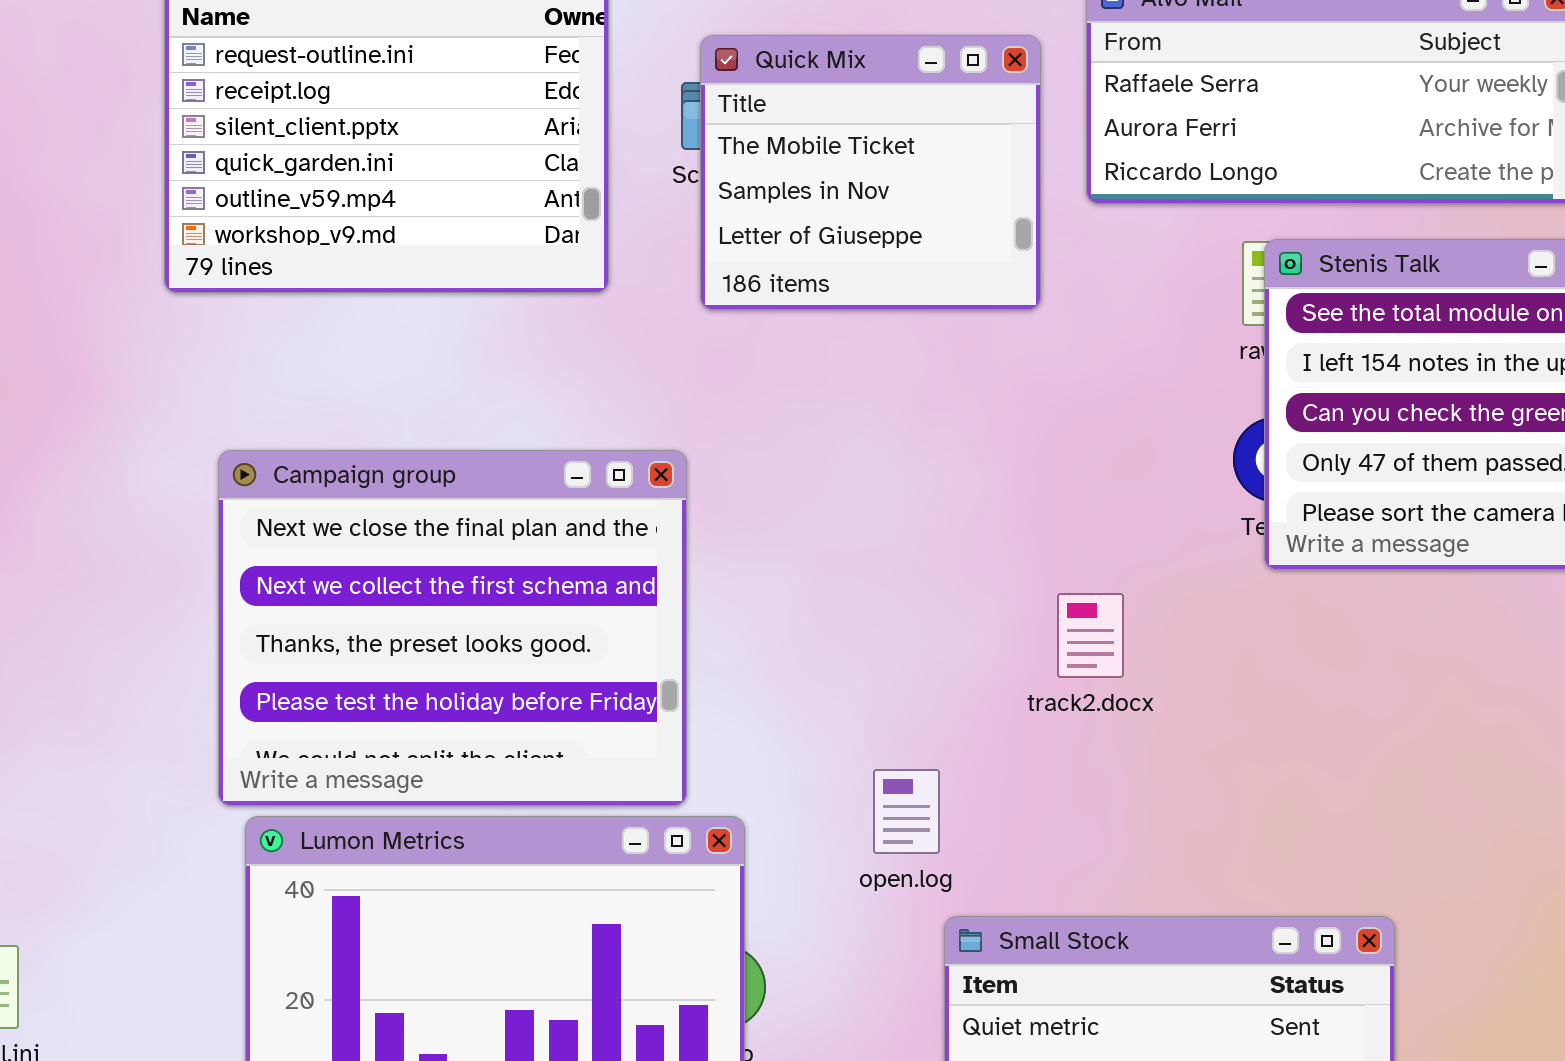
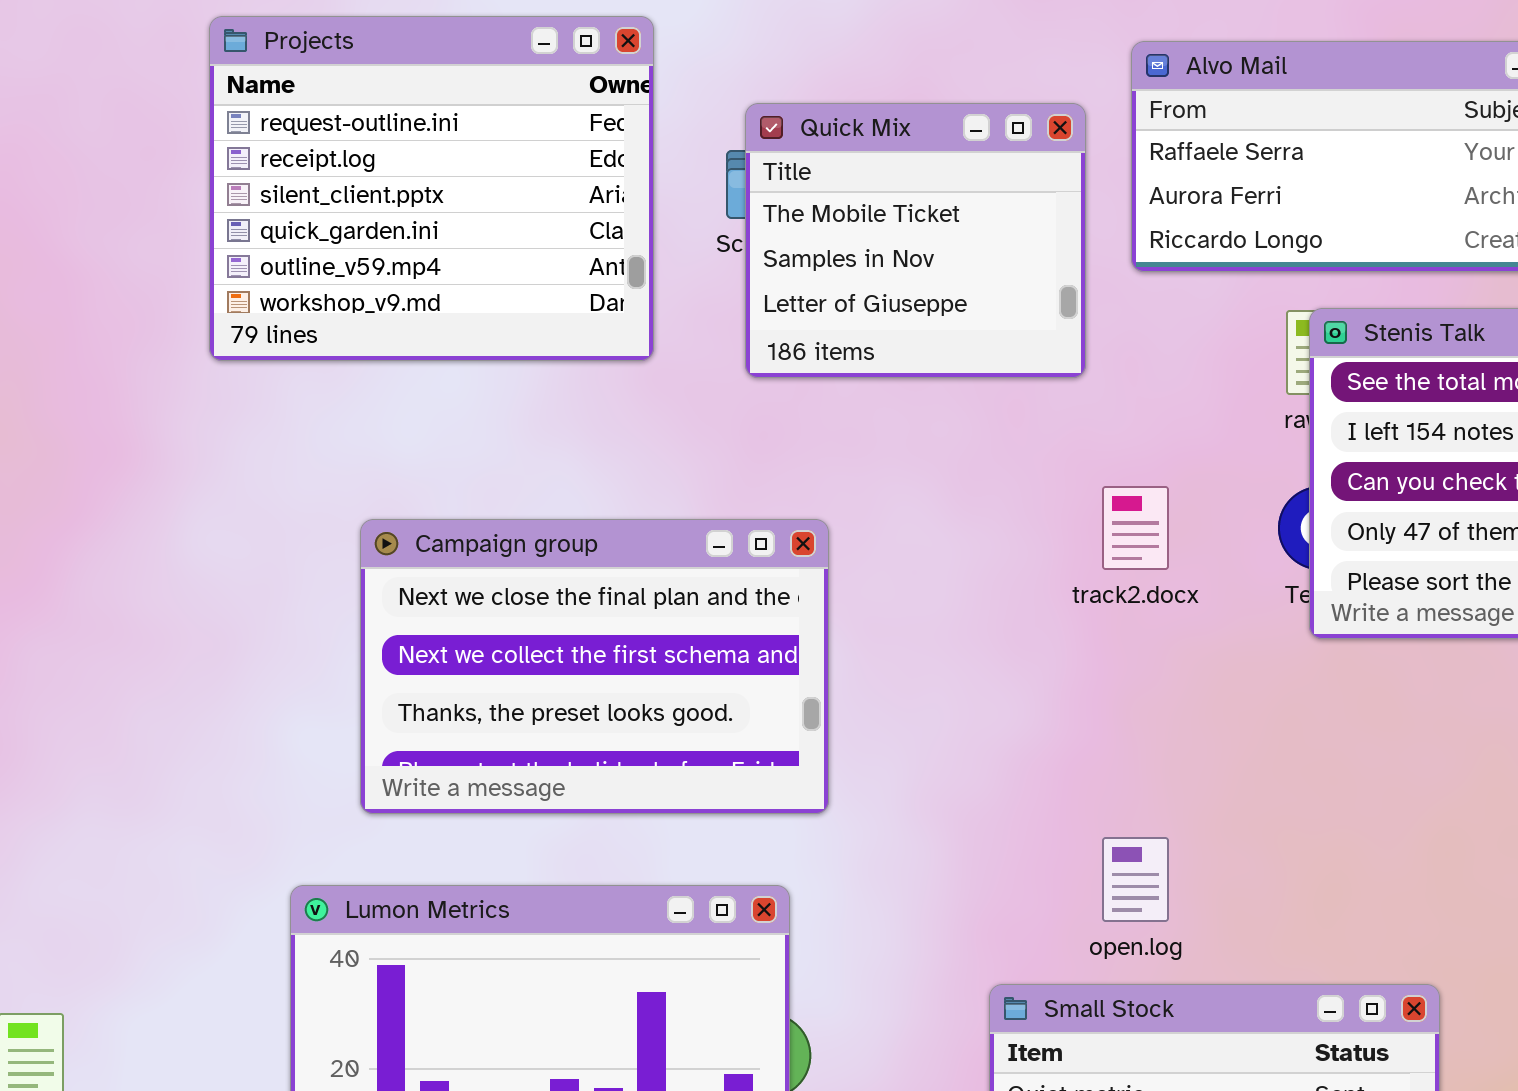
Campaign group: [218,450,687,806] -> [360,519,829,814], moved, resized
track2.docx: [1057,593,1124,678] -> [1102,486,1169,570], moved
open.log: [873,769,940,854] -> [1102,837,1169,922], moved

